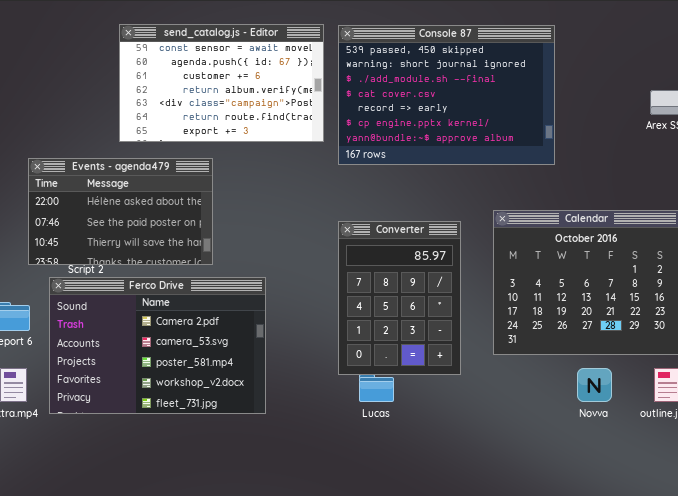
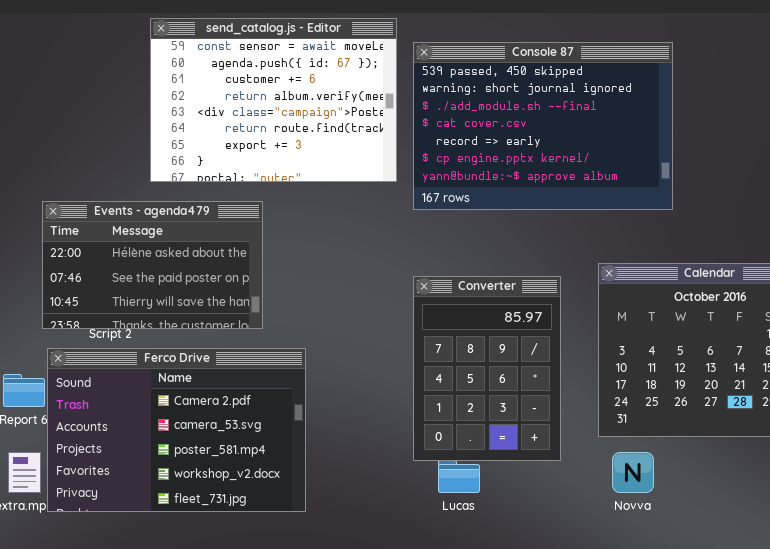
send_catalog.js - Editor: [119,24,324,142] -> [150,18,397,182], resized
Ferco Drive: [49,277,266,414] -> [47,348,306,512], moved
Novva: [577,368,612,402] -> [612,452,654,493], moved

